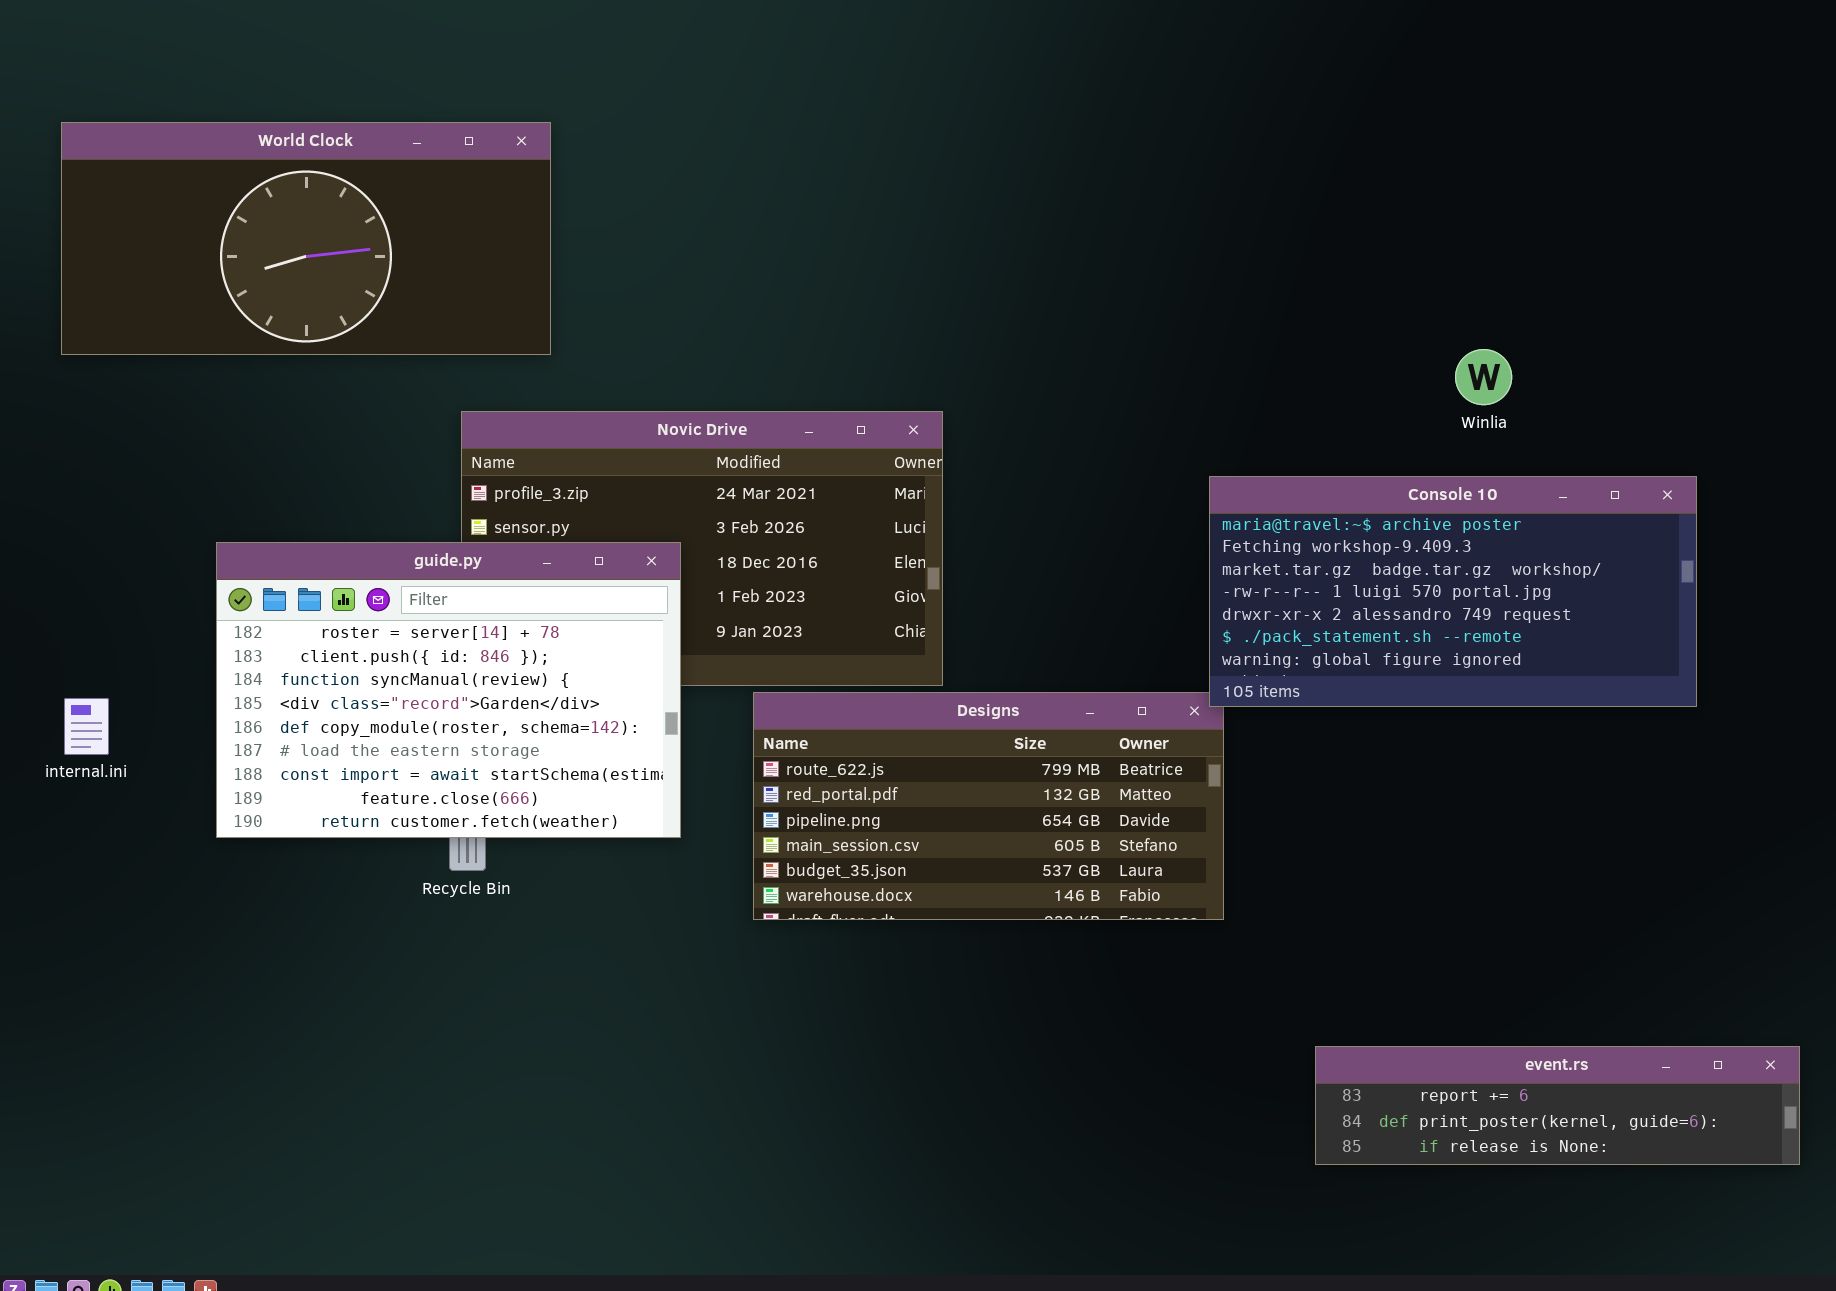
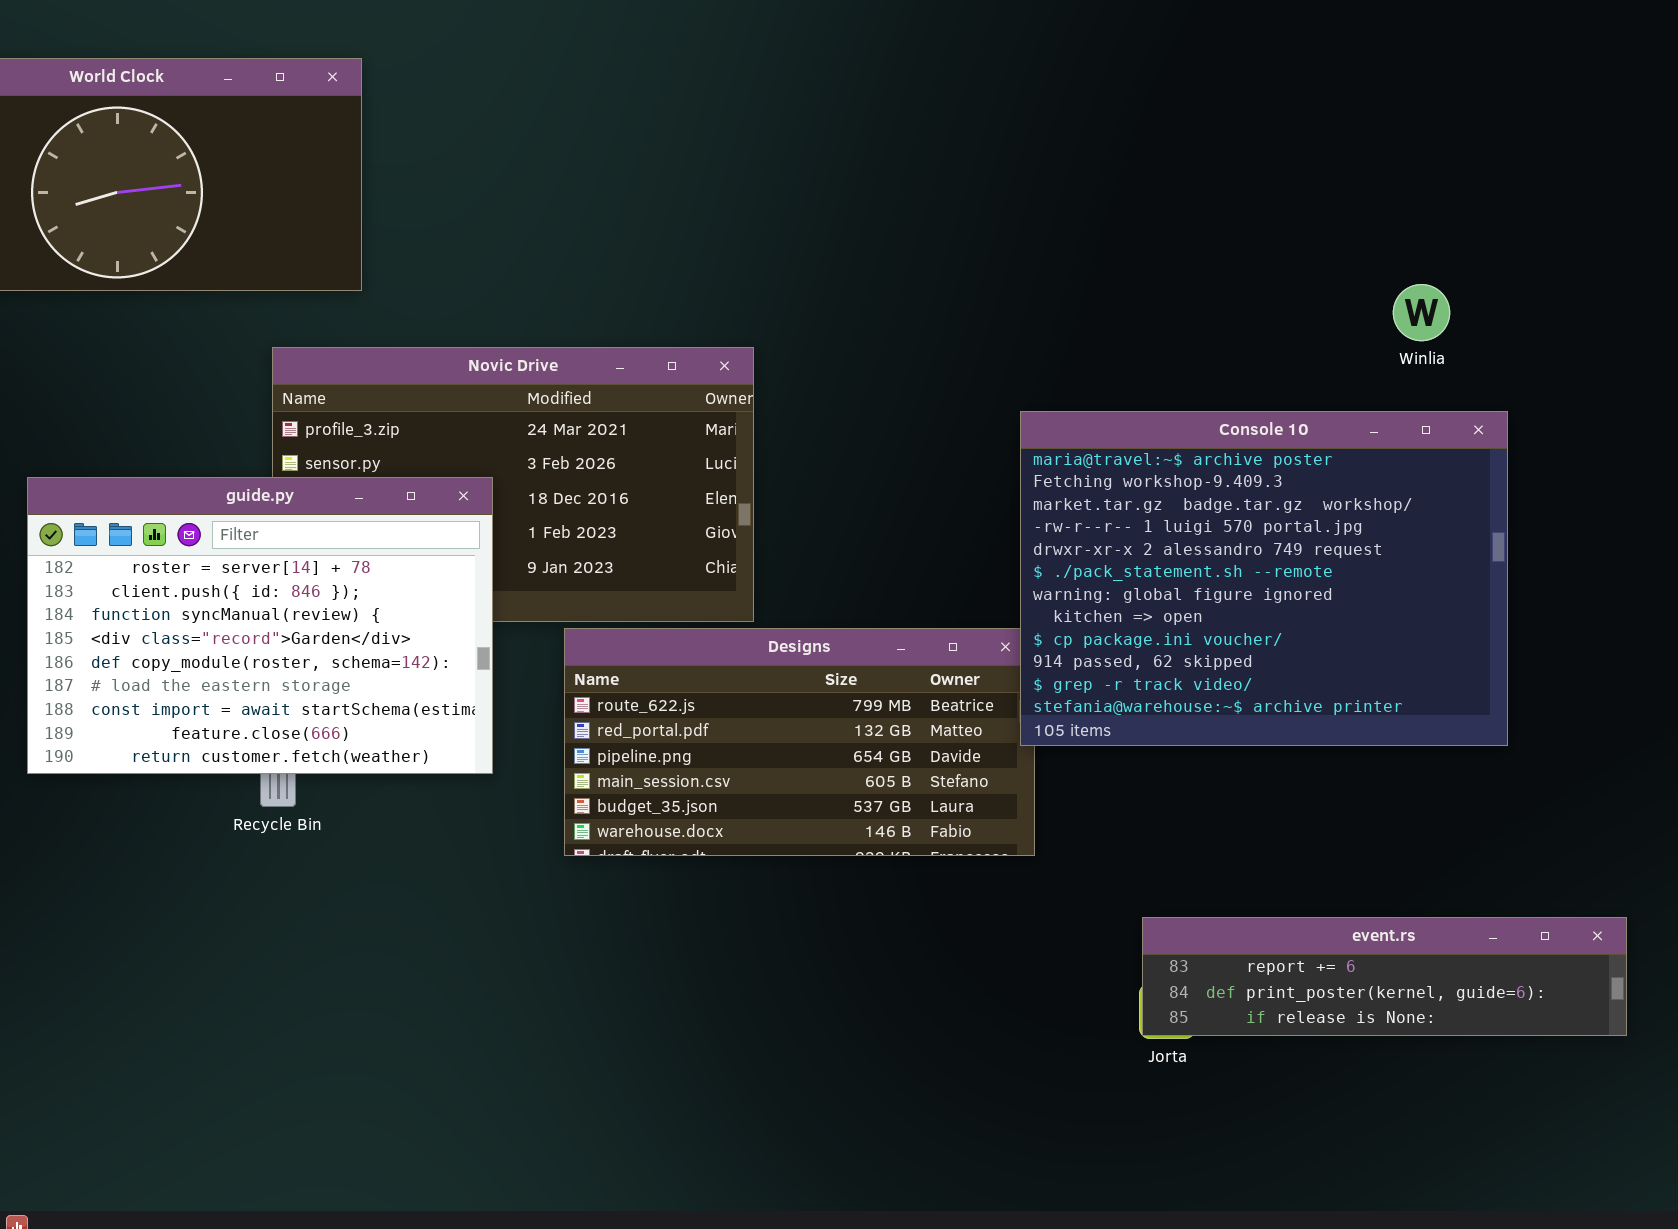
Winlia: [1455,349,1512,405] -> [1393,284,1450,341], moved
Console 10: [1209,476,1697,707] -> [1020,411,1508,746], resized
event.rs: [1315,1046,1800,1165] -> [1142,917,1627,1036], moved

